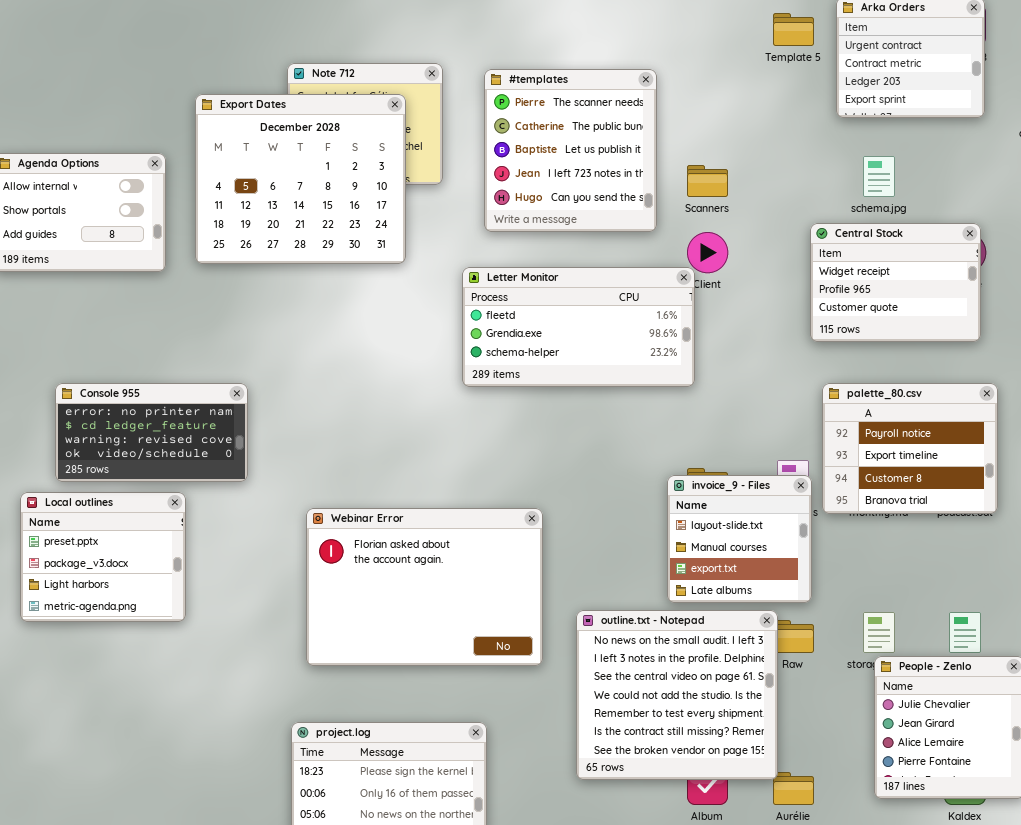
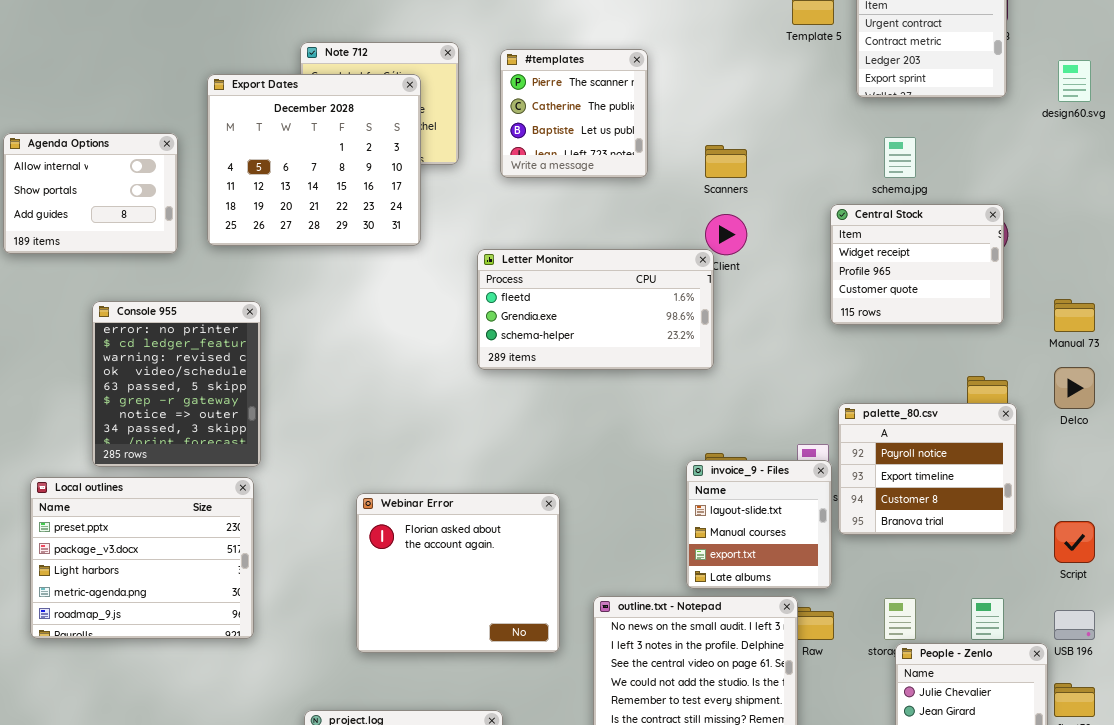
#templates: [484,69,657,232] -> [500,49,648,178], resized
Console 955: [55,383,248,482] -> [92,301,261,467], resized
palette_80.csv: [822,383,998,514] -> [838,403,1017,535], moved
Local outlines: [20,492,186,622] -> [30,477,254,639], resized
Webinar Error: [306,508,543,666] -> [356,493,560,653], resized

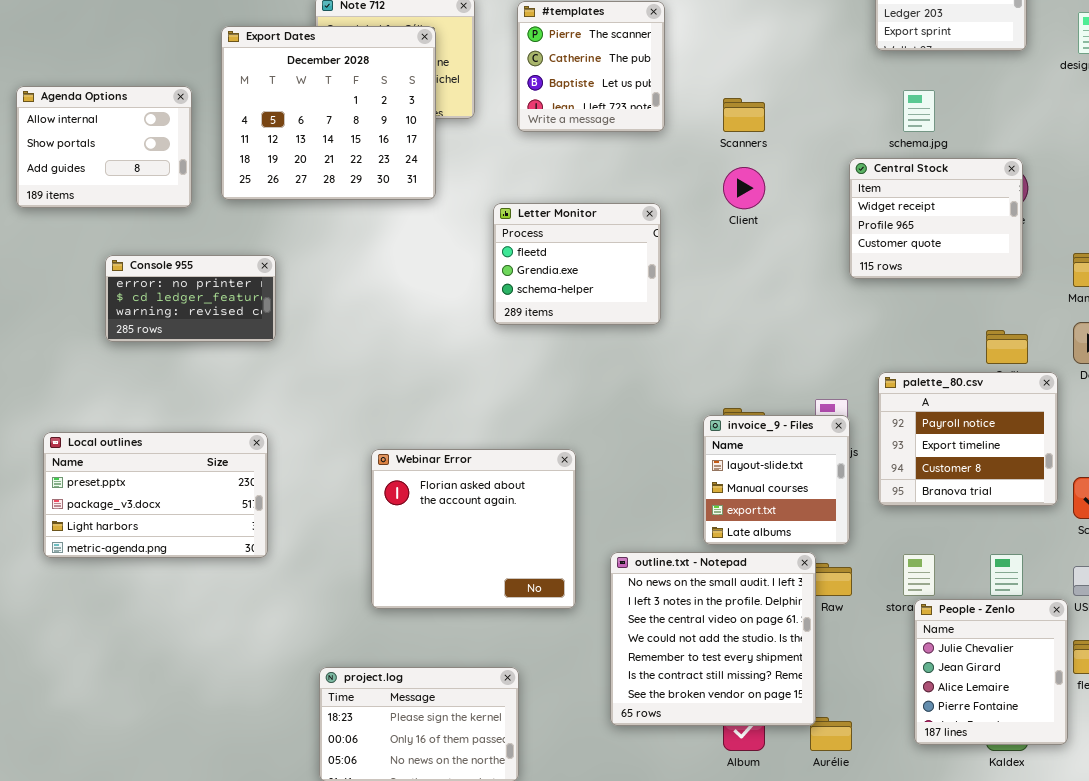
Letter Monitor: [477,249,714,370] -> [493,203,661,325], resized
Console 955: [92,301,261,467] -> [105,255,276,342], resized
palette_80.csv: [838,403,1017,535] -> [878,372,1058,506], moved
Local outlines: [30,477,254,639] -> [43,432,268,558], resized

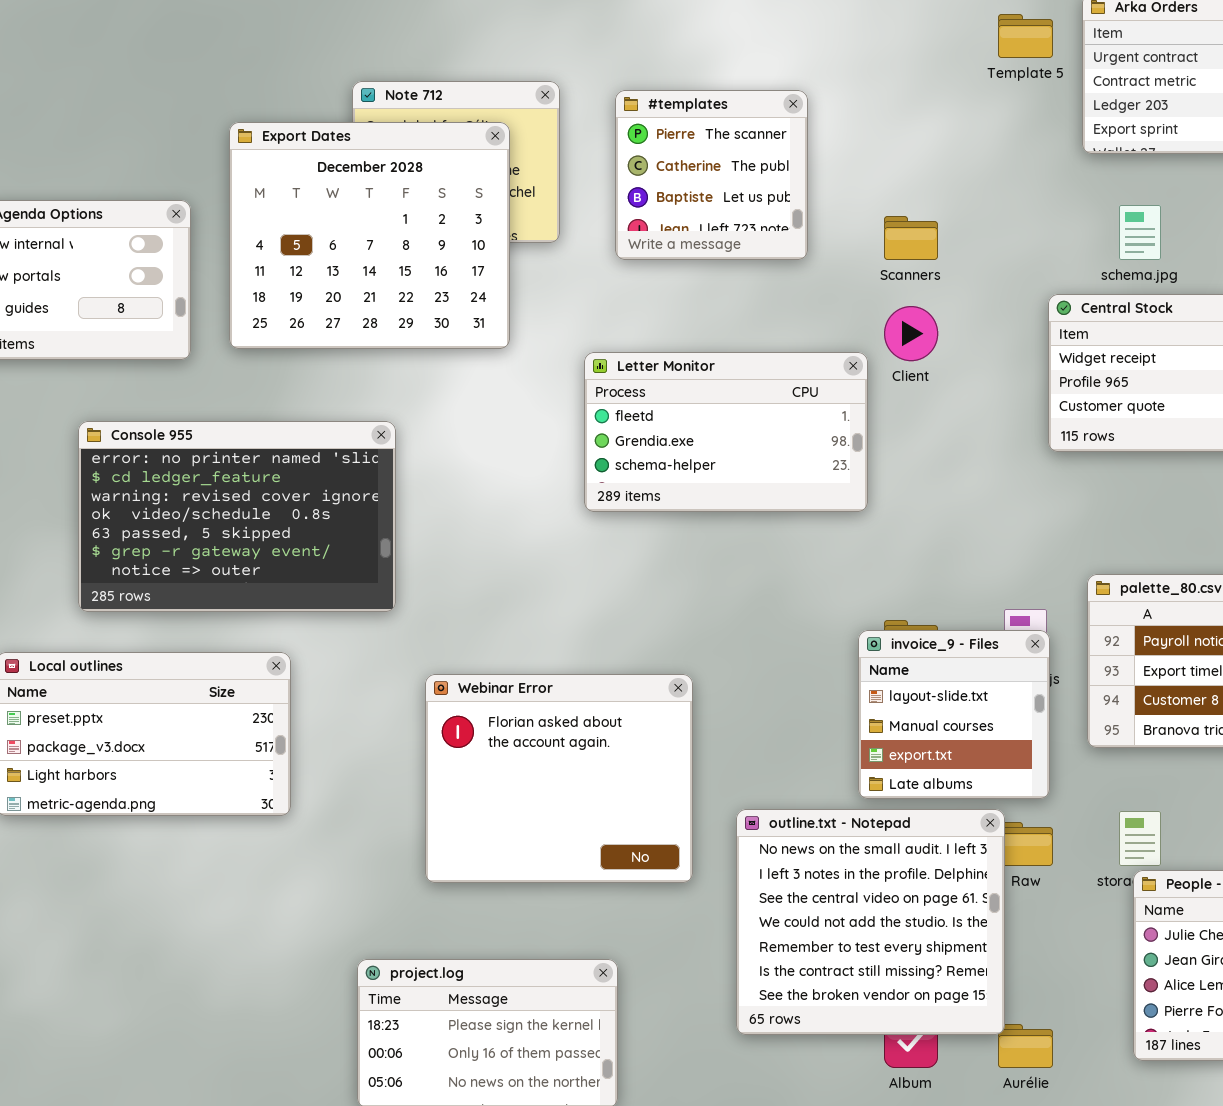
Letter Monitor: [493,203,661,325] -> [584,352,868,512], resized
Console 955: [105,255,276,342] -> [78,421,396,612], resized

